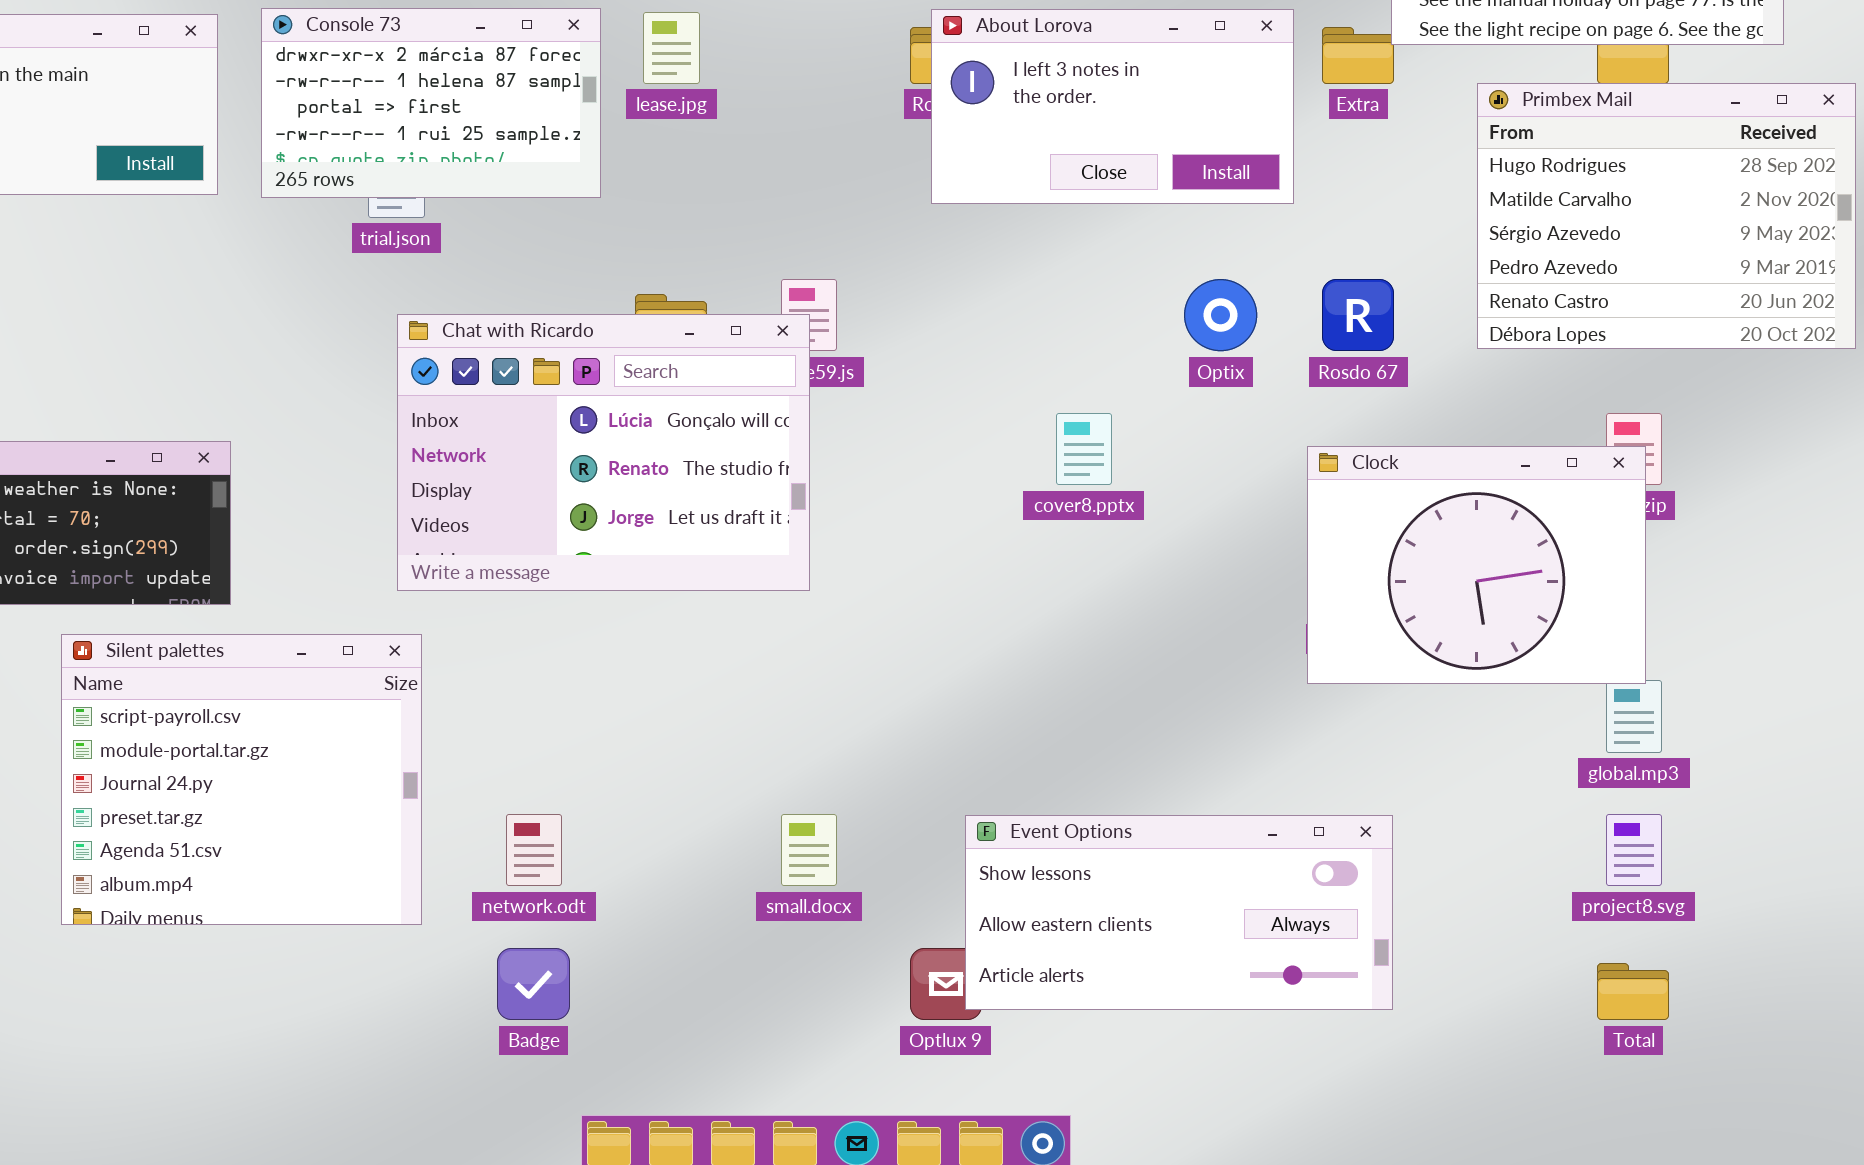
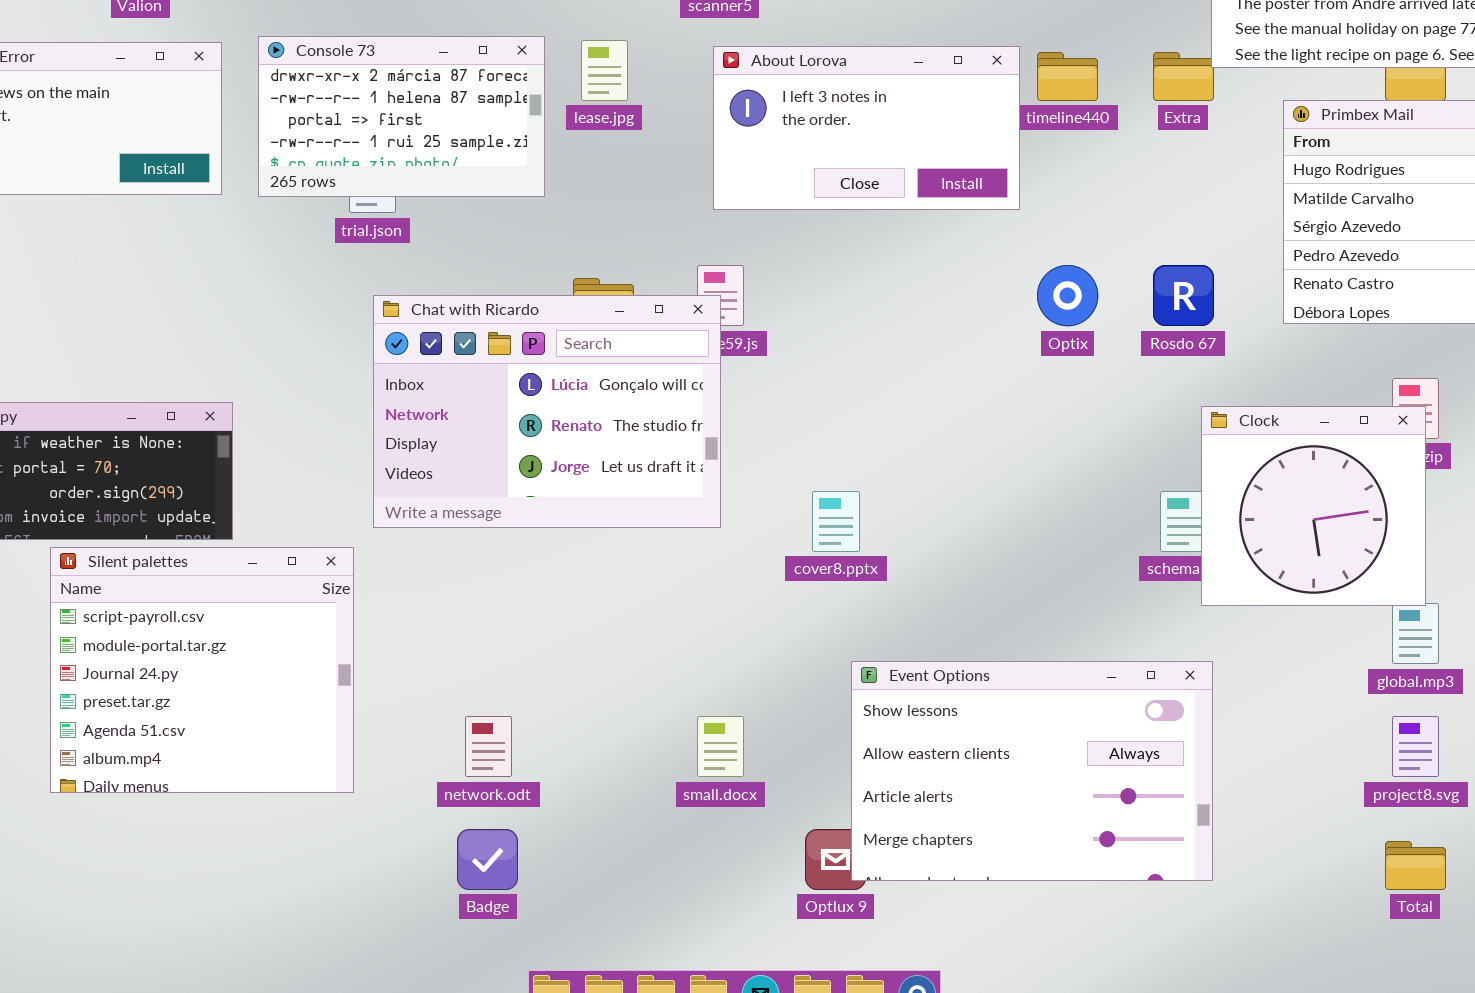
About Lorova: [931,9,1294,204] -> [713,46,1020,210], moved
cover8.pptx: [1056,413,1112,485] -> [812,491,860,552], moved
Clock: [1307,446,1646,684] -> [1201,406,1426,606], resized
Silent palettes: [61,634,422,925] -> [50,547,354,793], moved
Event Options: [965,815,1393,1010] -> [851,661,1213,881], resized

